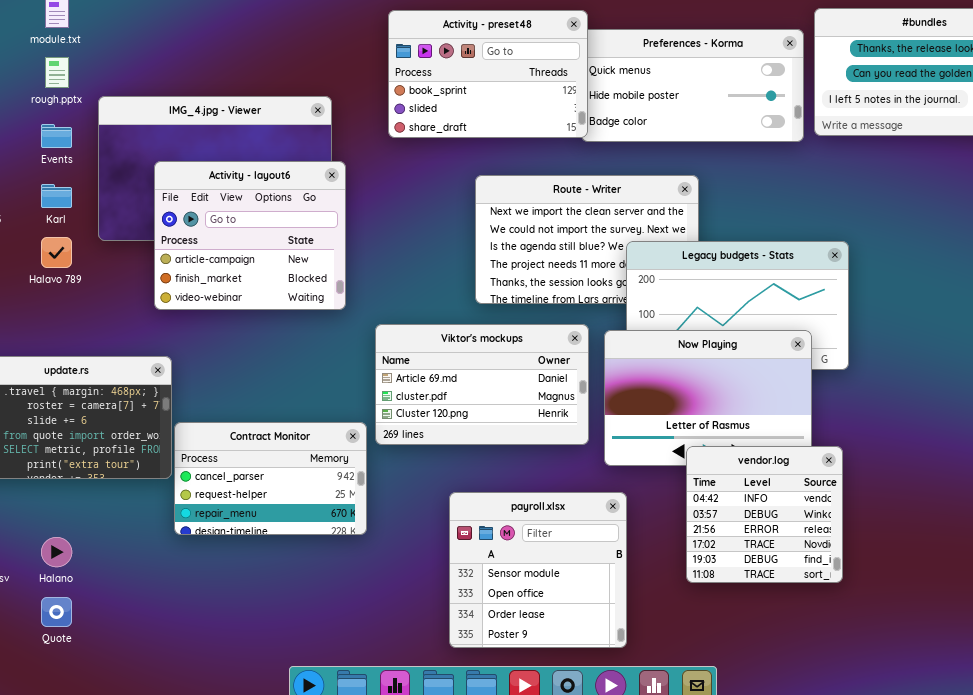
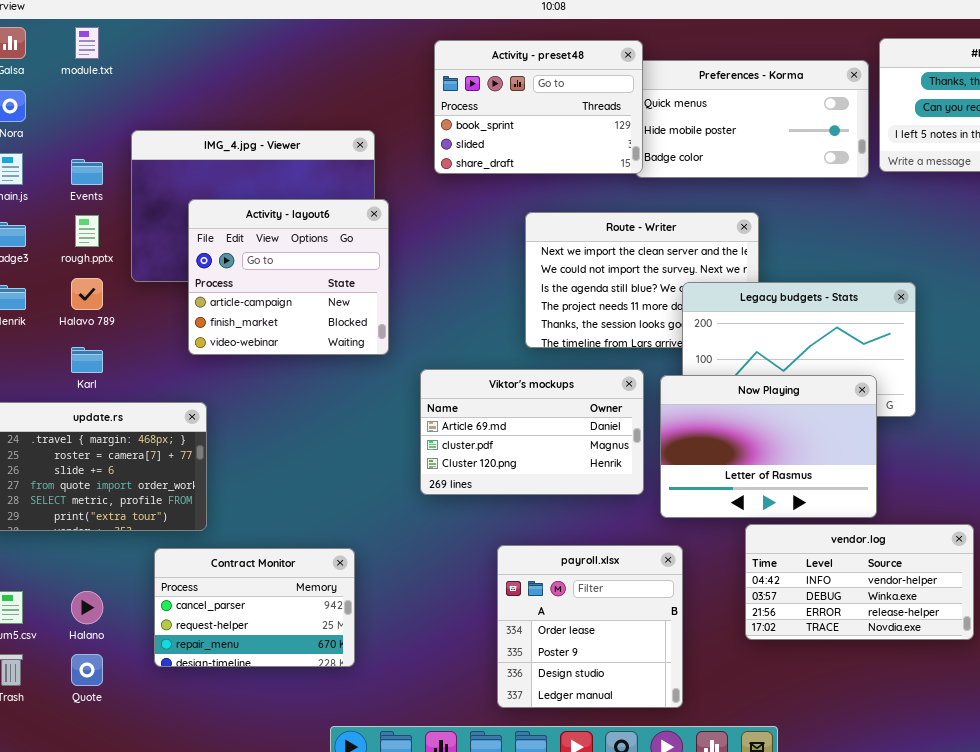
rough.pptx: [45,57,69,88] -> [75,215,99,247], moved
Karl: [41,184,72,208] -> [71,347,103,373], moved
Contract Monitor: [174,422,367,535] -> [154,548,355,667], moved
vendor.log: [686,446,843,583] -> [745,524,974,640], resized
payroll.xlsx: [449,492,627,648] -> [497,545,683,708], scrolled down 2 rows

